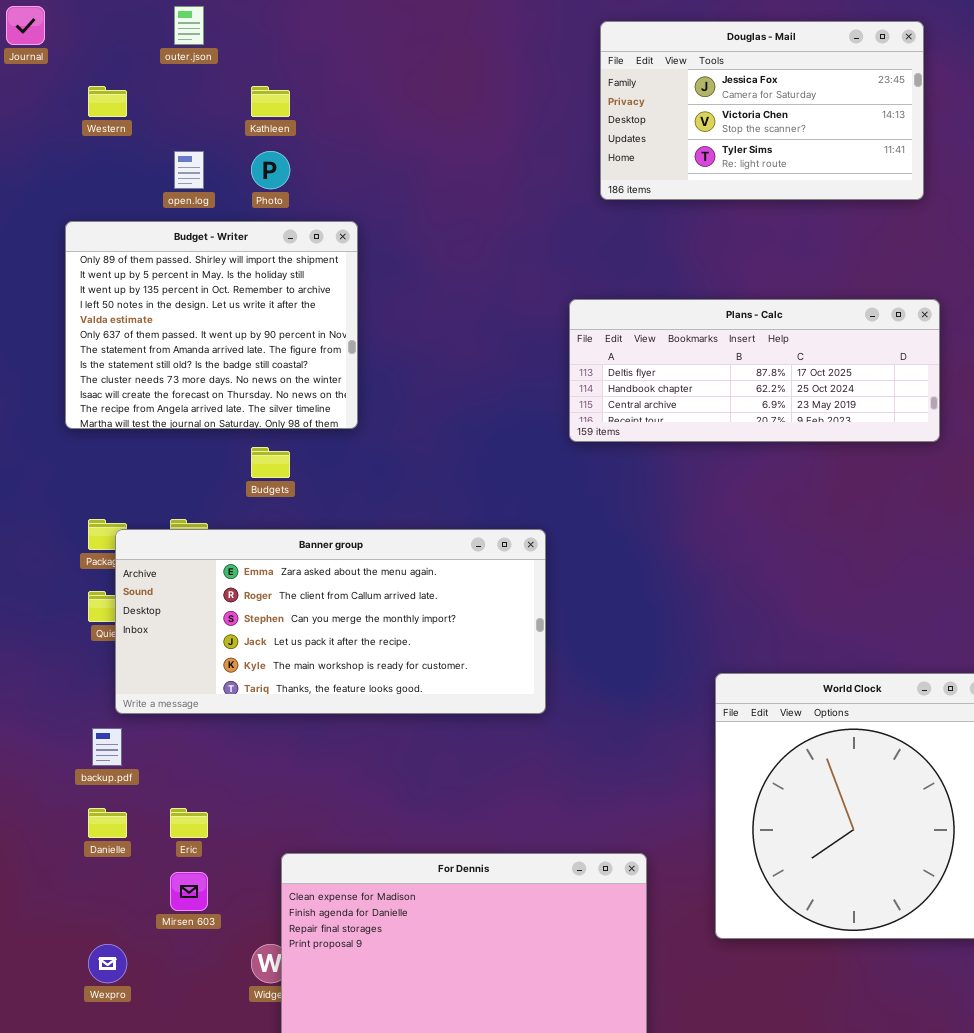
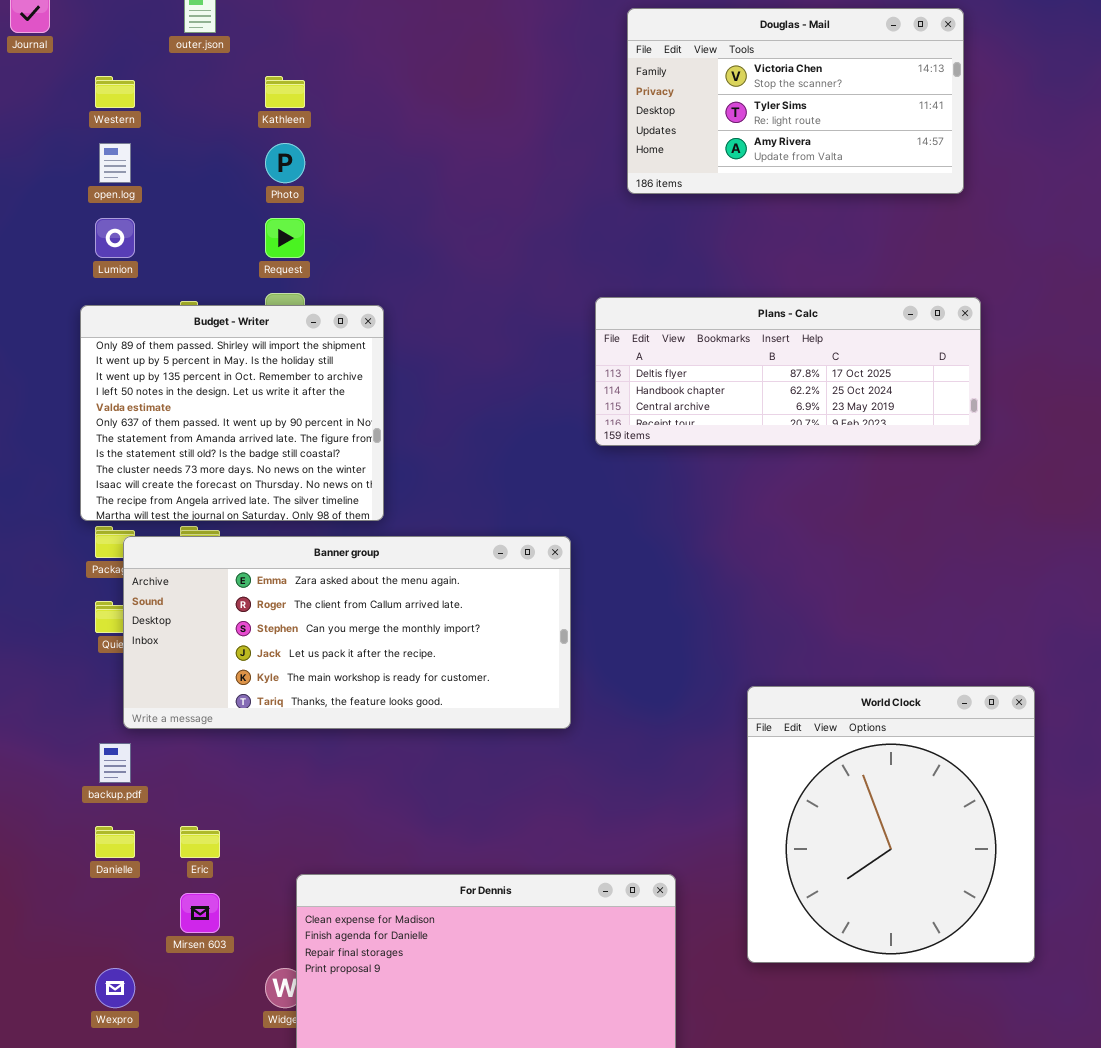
Douglas - Mail: [600,21,924,200] -> [627,8,964,194], scrolled down 1 row
open.log: [174,151,204,189] -> [99,143,131,183], moved
Budget - Writer: [65,221,358,429] -> [80,305,384,521], moved

